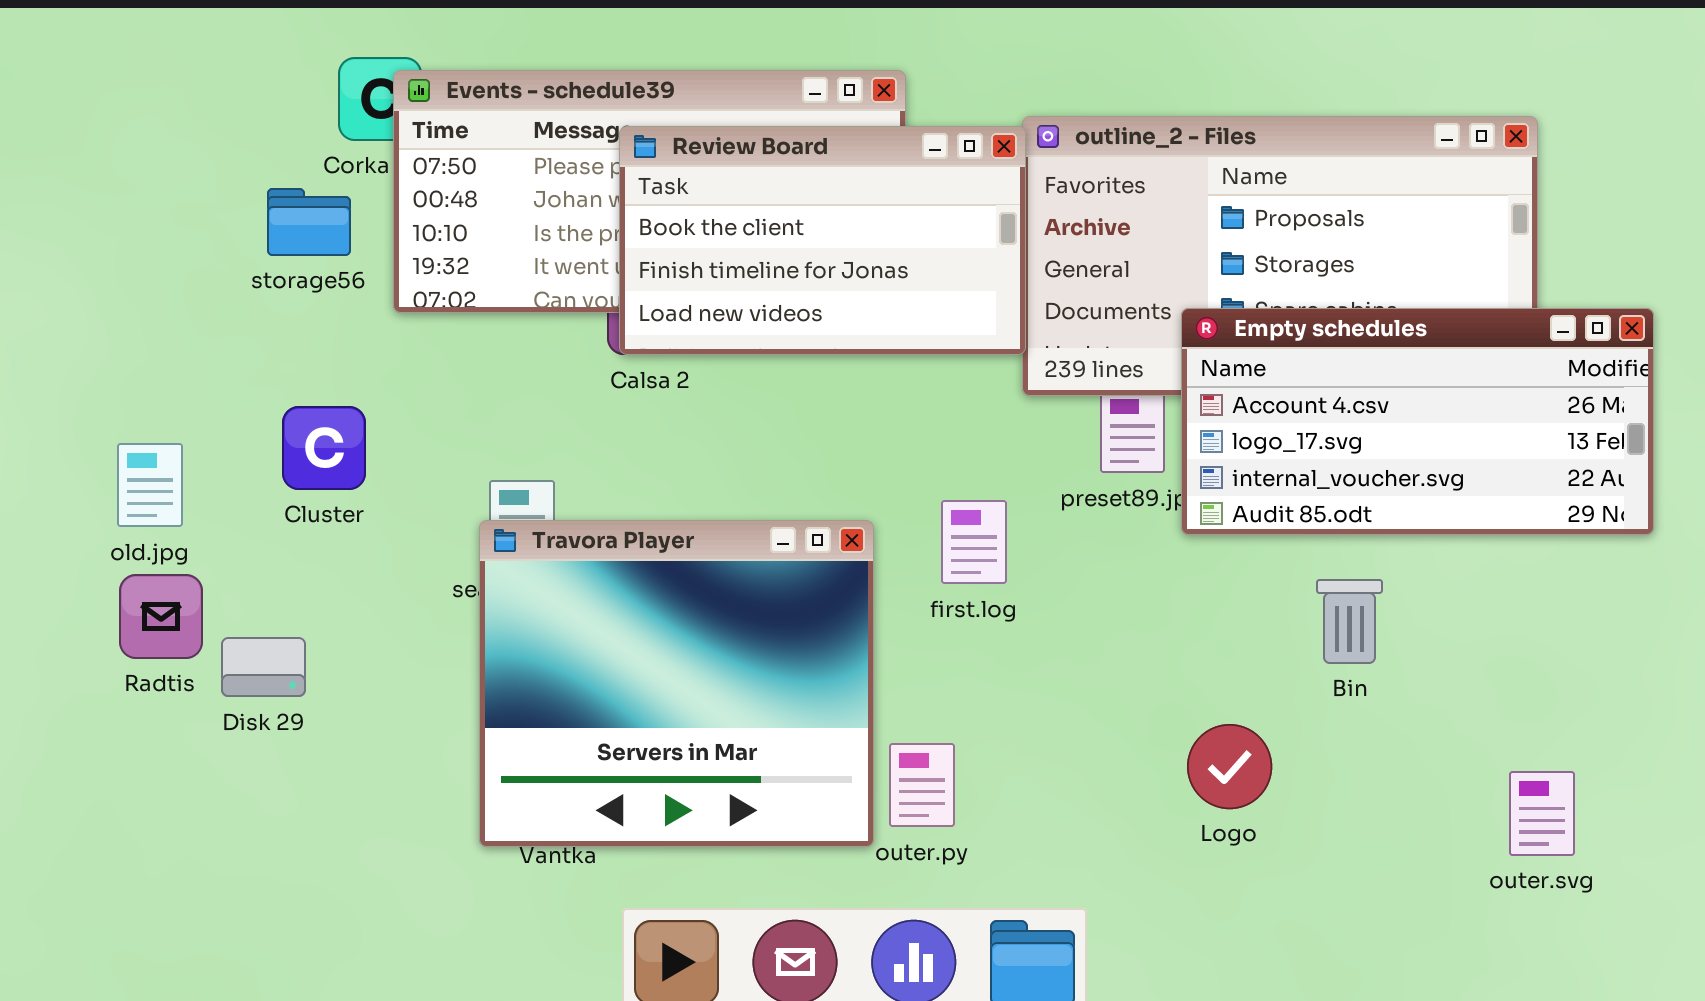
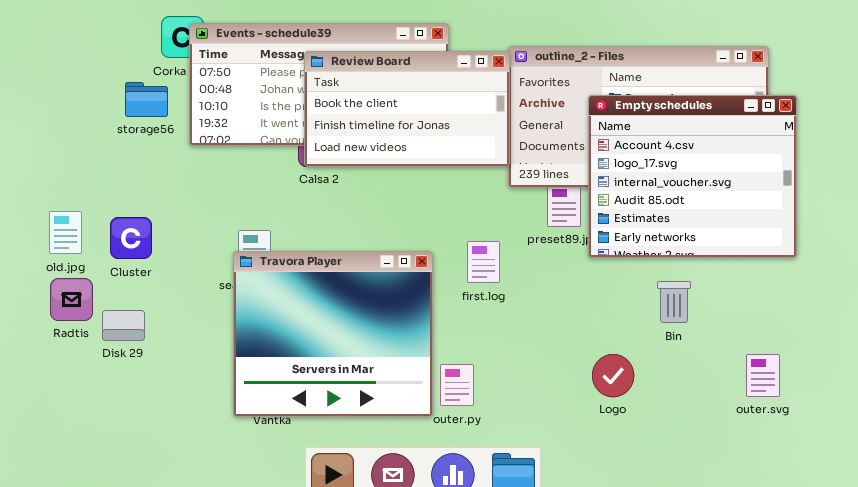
Empty schedules: [1181,308,1654,535] -> [588,95,797,258], resized
Cluster: [282,406,366,490] -> [110,217,152,259], moved
outer.svg: [1509,771,1575,856] -> [746,354,780,397], moved

